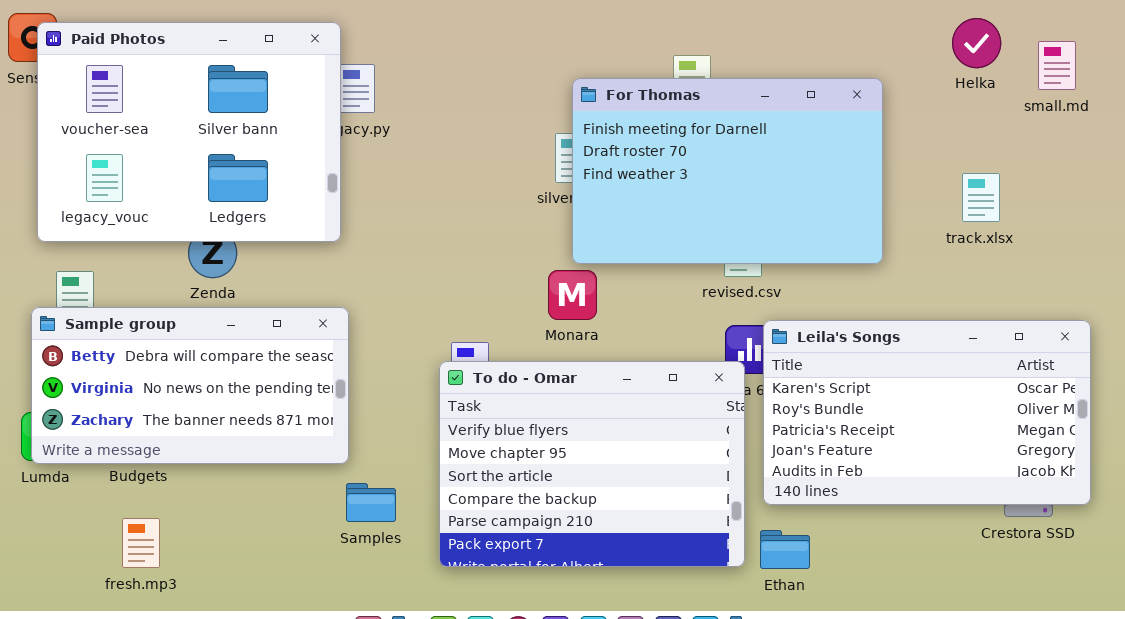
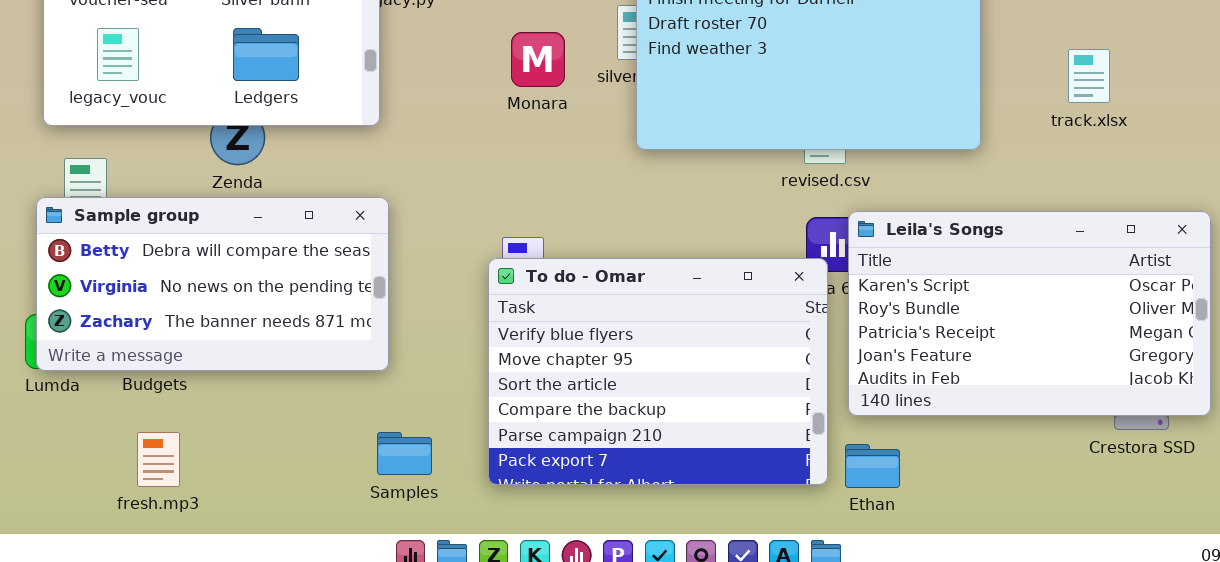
Monara: [548,270,597,320] -> [511,32,565,87], moved
Samples: [346,483,396,522] -> [377,432,432,475], moved

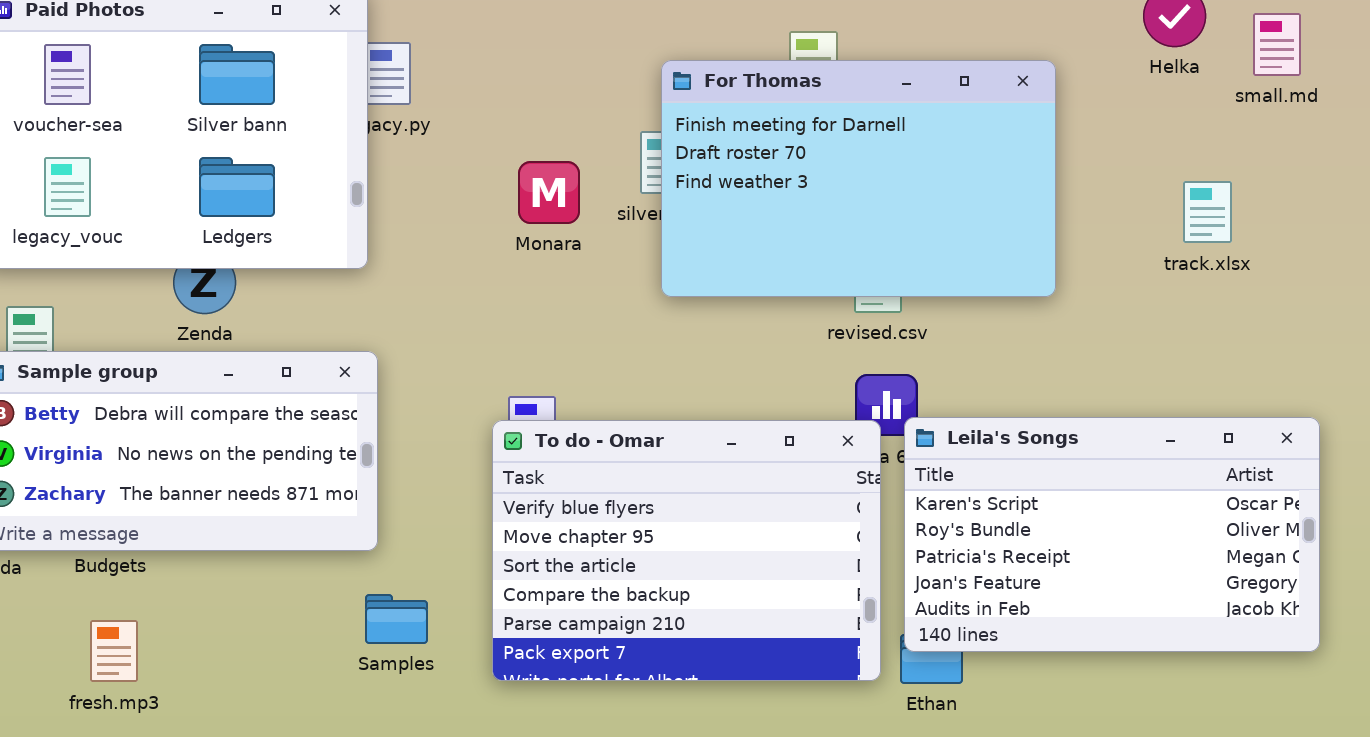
track.xlsx: [1068,49,1110,103] -> [1183,181,1232,243], moved
Leila's Songs: [848,211,1211,416] -> [904,417,1320,652], moved
Samples: [377,432,432,475] -> [365,594,428,644], moved

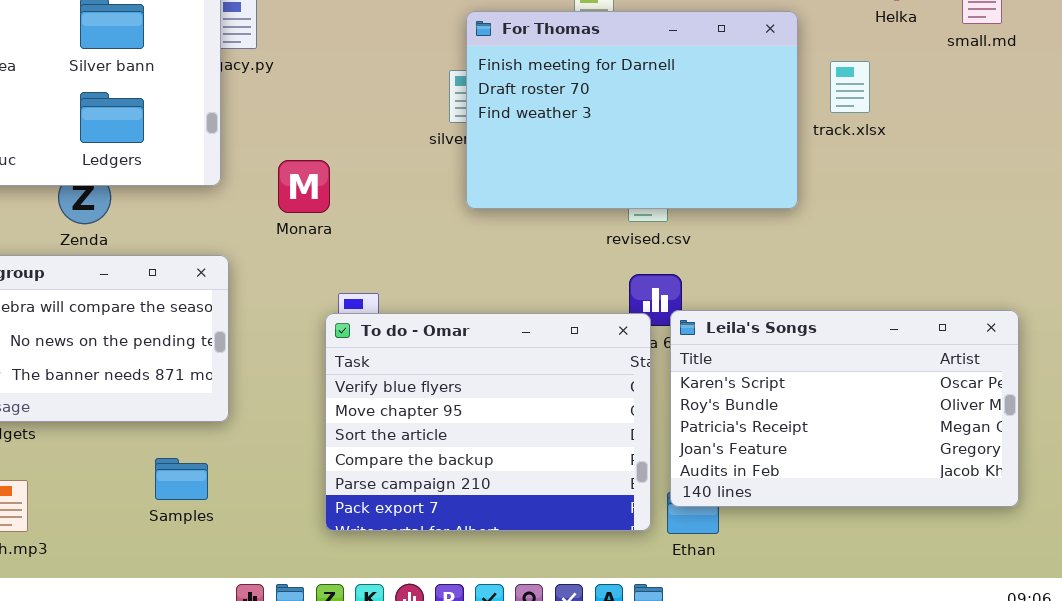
Monara: [518,161,580,224] -> [278,160,330,213], moved
track.xlsx: [1183,181,1232,243] -> [830,61,870,113], moved
Samples: [365,594,428,644] -> [155,458,208,500], moved

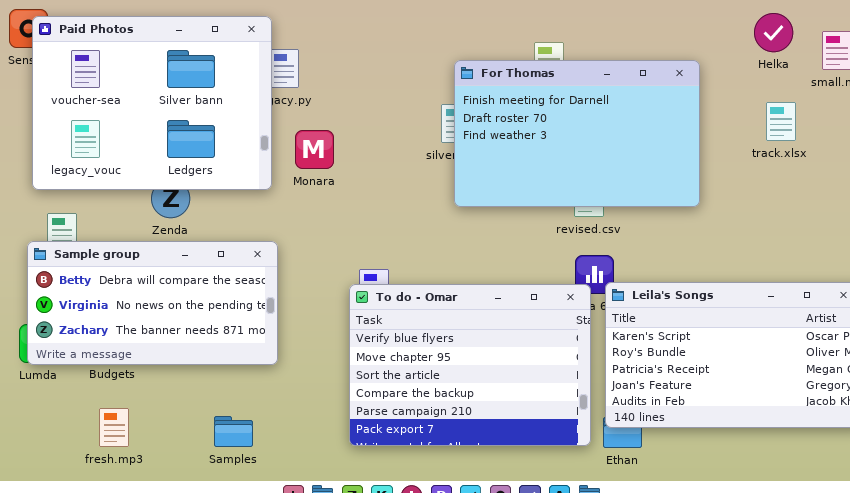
track.xlsx: [830,61,870,113] -> [766,102,796,141], moved
Monara: [278,160,330,213] -> [295,130,334,169], moved
Samples: [155,458,208,500] -> [214,416,253,447], moved

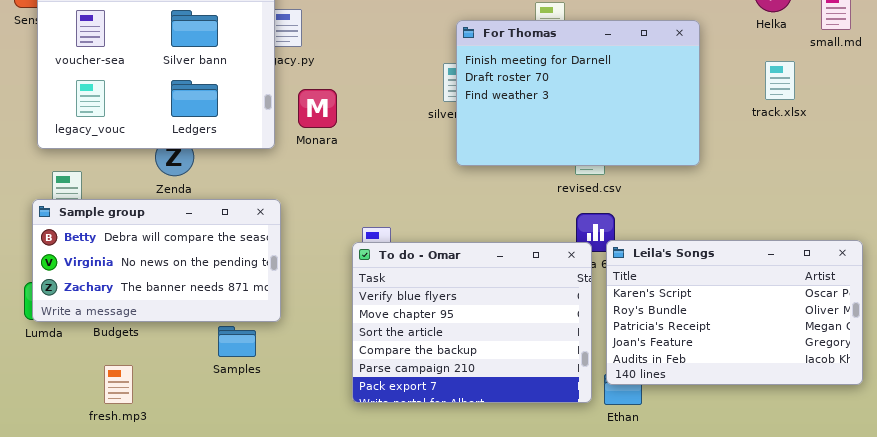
Samples: [214,416,253,447] -> [218,326,256,357], moved

